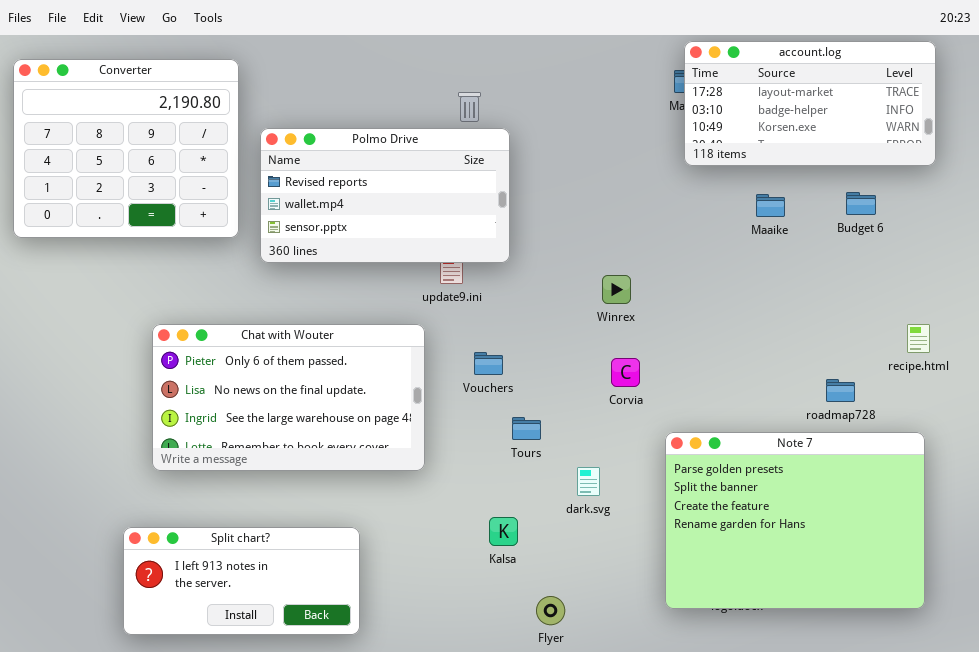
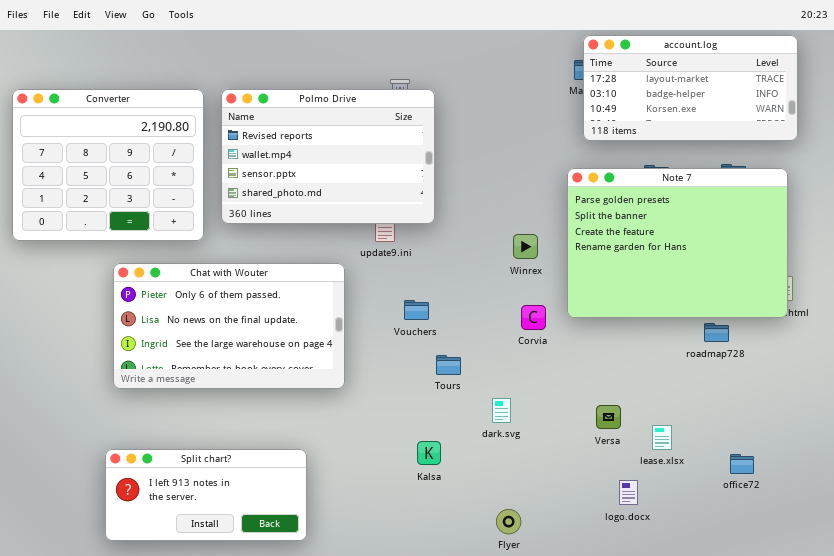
Converter: [13,59,239,238] -> [12,89,204,241], moved
Polmo Drive: [260,128,510,263] -> [221,89,435,224], resized
Chat with Wouter: [152,324,425,471] -> [113,263,345,389], moved
Note 7: [665,432,925,609] -> [567,168,788,318], moved
Flyer: [536,596,565,625] -> [496,509,521,534], moved

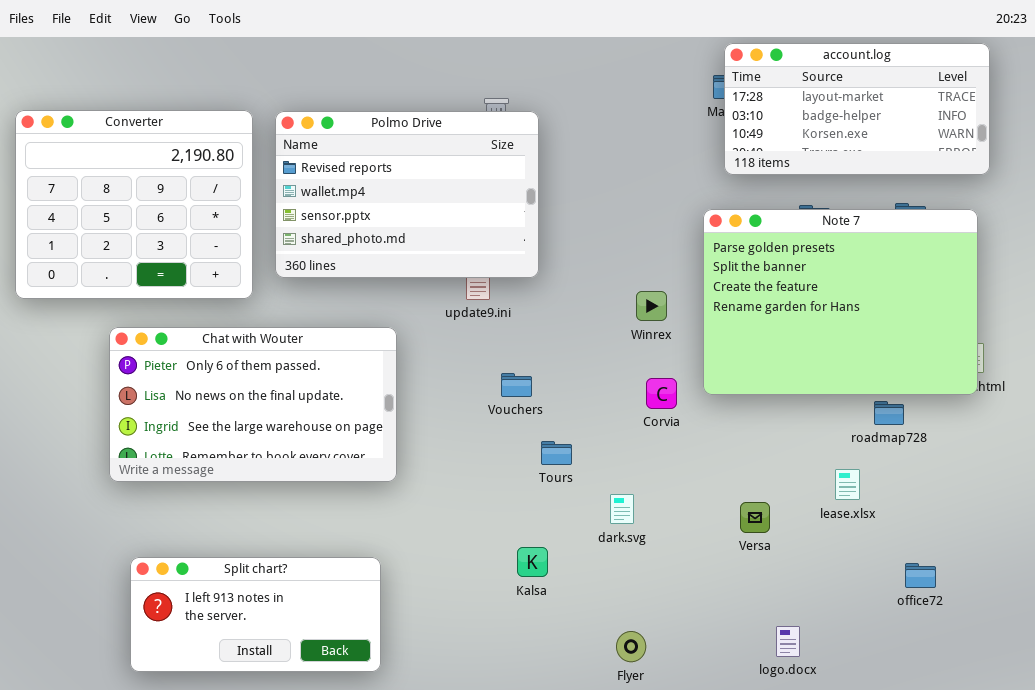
Chat with Wouter: [113,263,345,389] -> [109,327,397,482], moved
lease.xlsx: [652,425,672,450] -> [835,469,860,500], moved
logo.docx: [619,480,638,505] -> [776,626,800,657], moved

